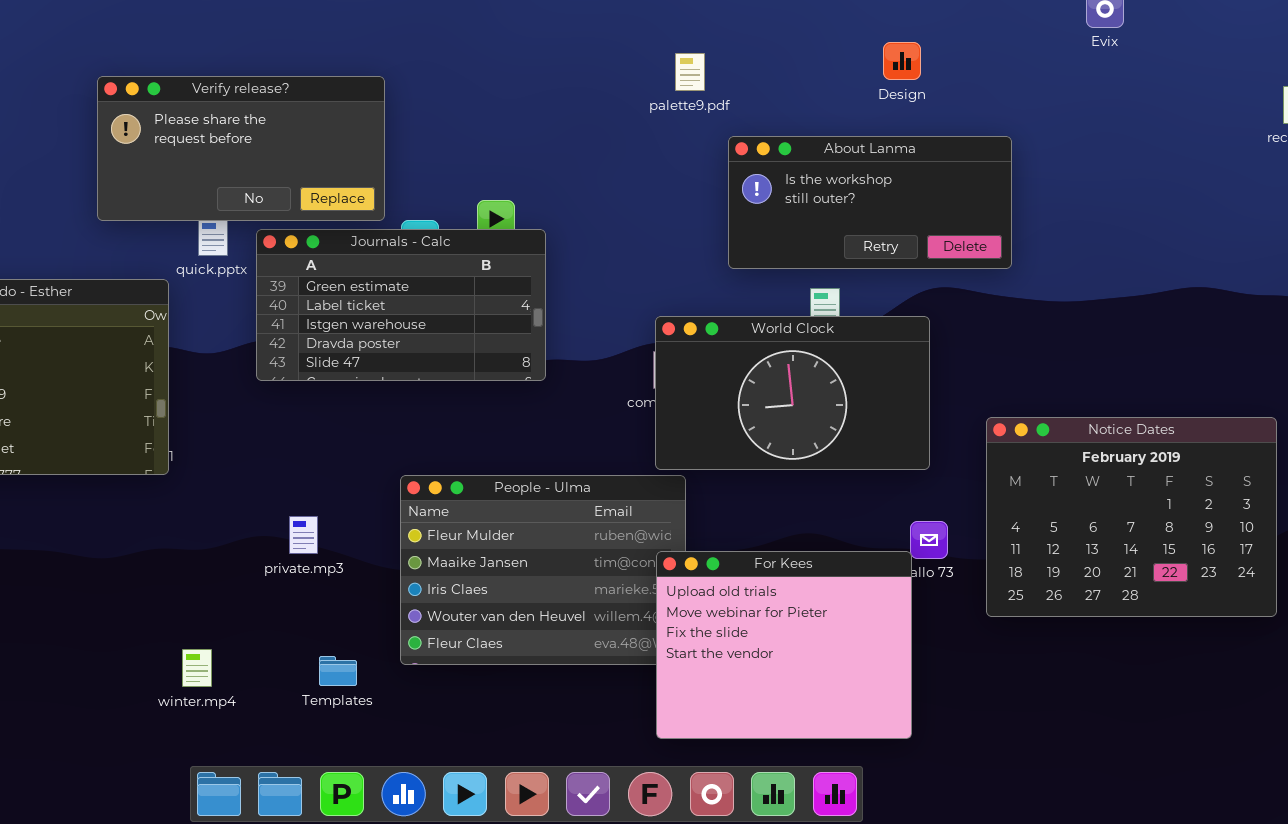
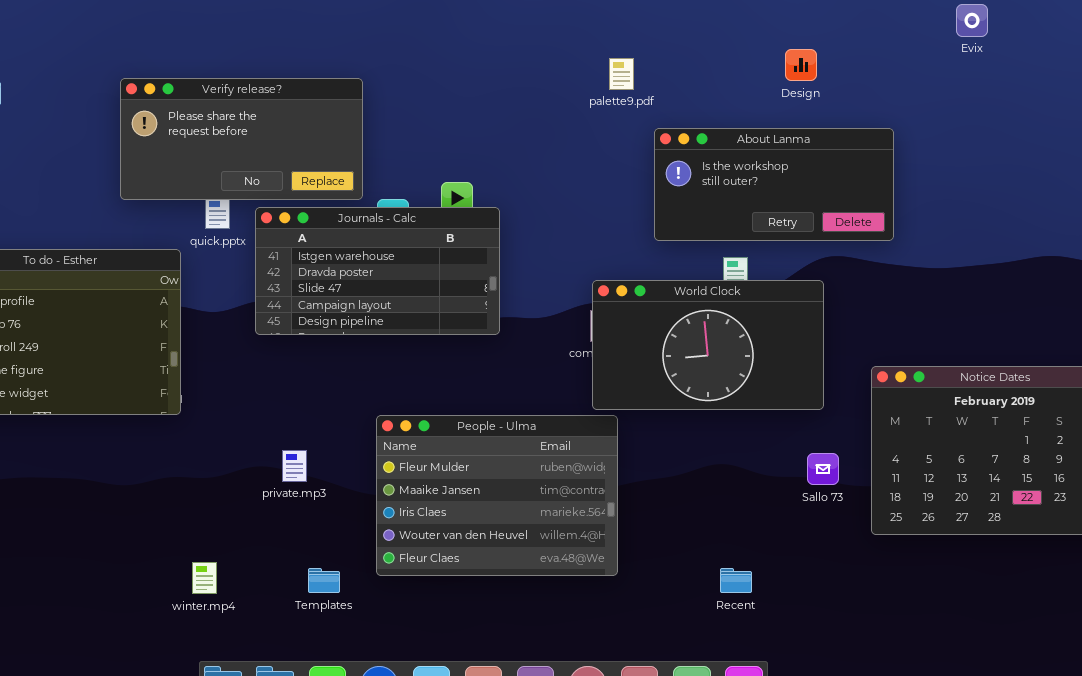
Journals - Calc: [256,229,546,381] -> [255,207,500,335], scrolled down 2 rows
For Kees: [656,551,912,739] -> none, closed

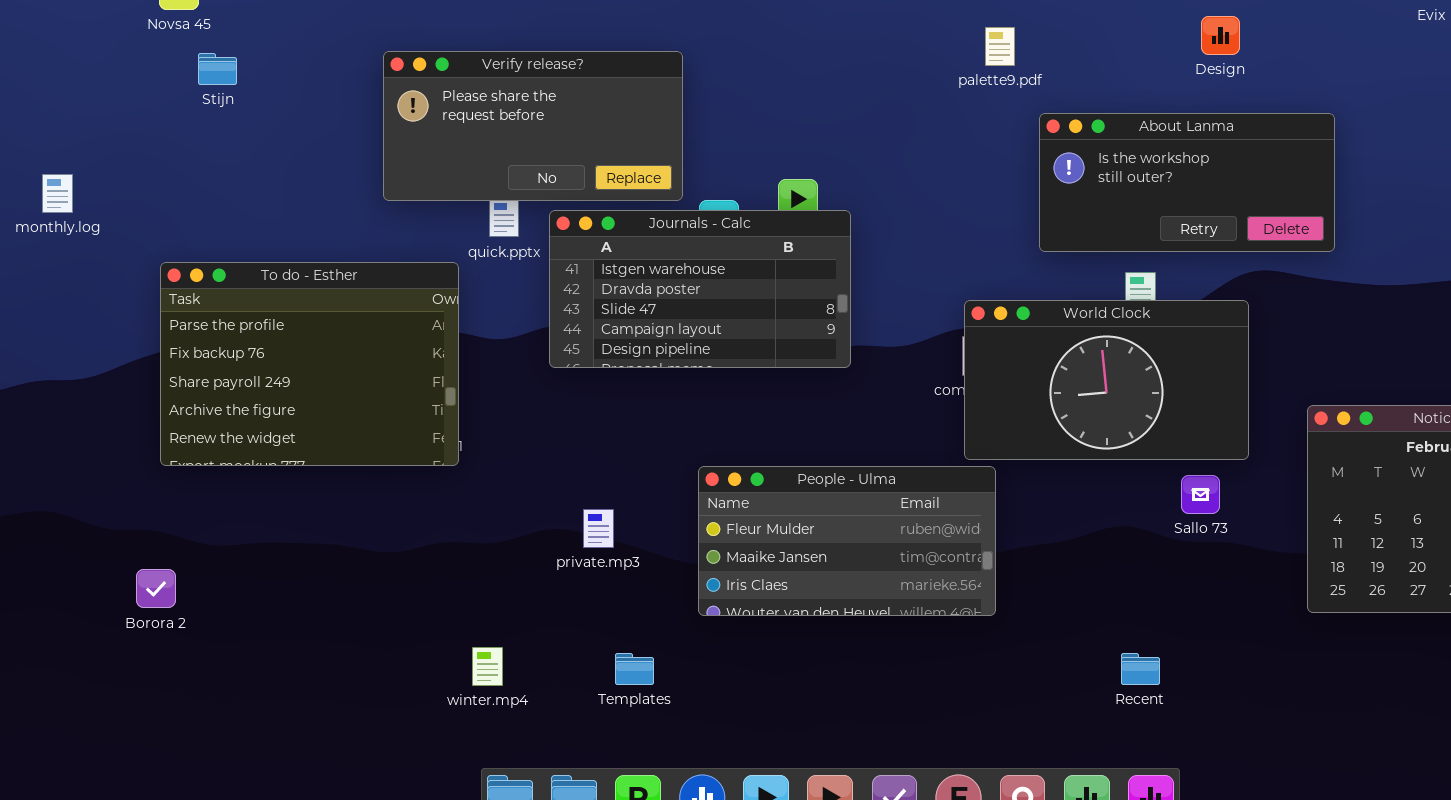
People - Ulma: [376,415,618,576] -> [698,466,996,616], resized
Sallo 73: [807,453,839,485] -> [1181,475,1220,514], moved

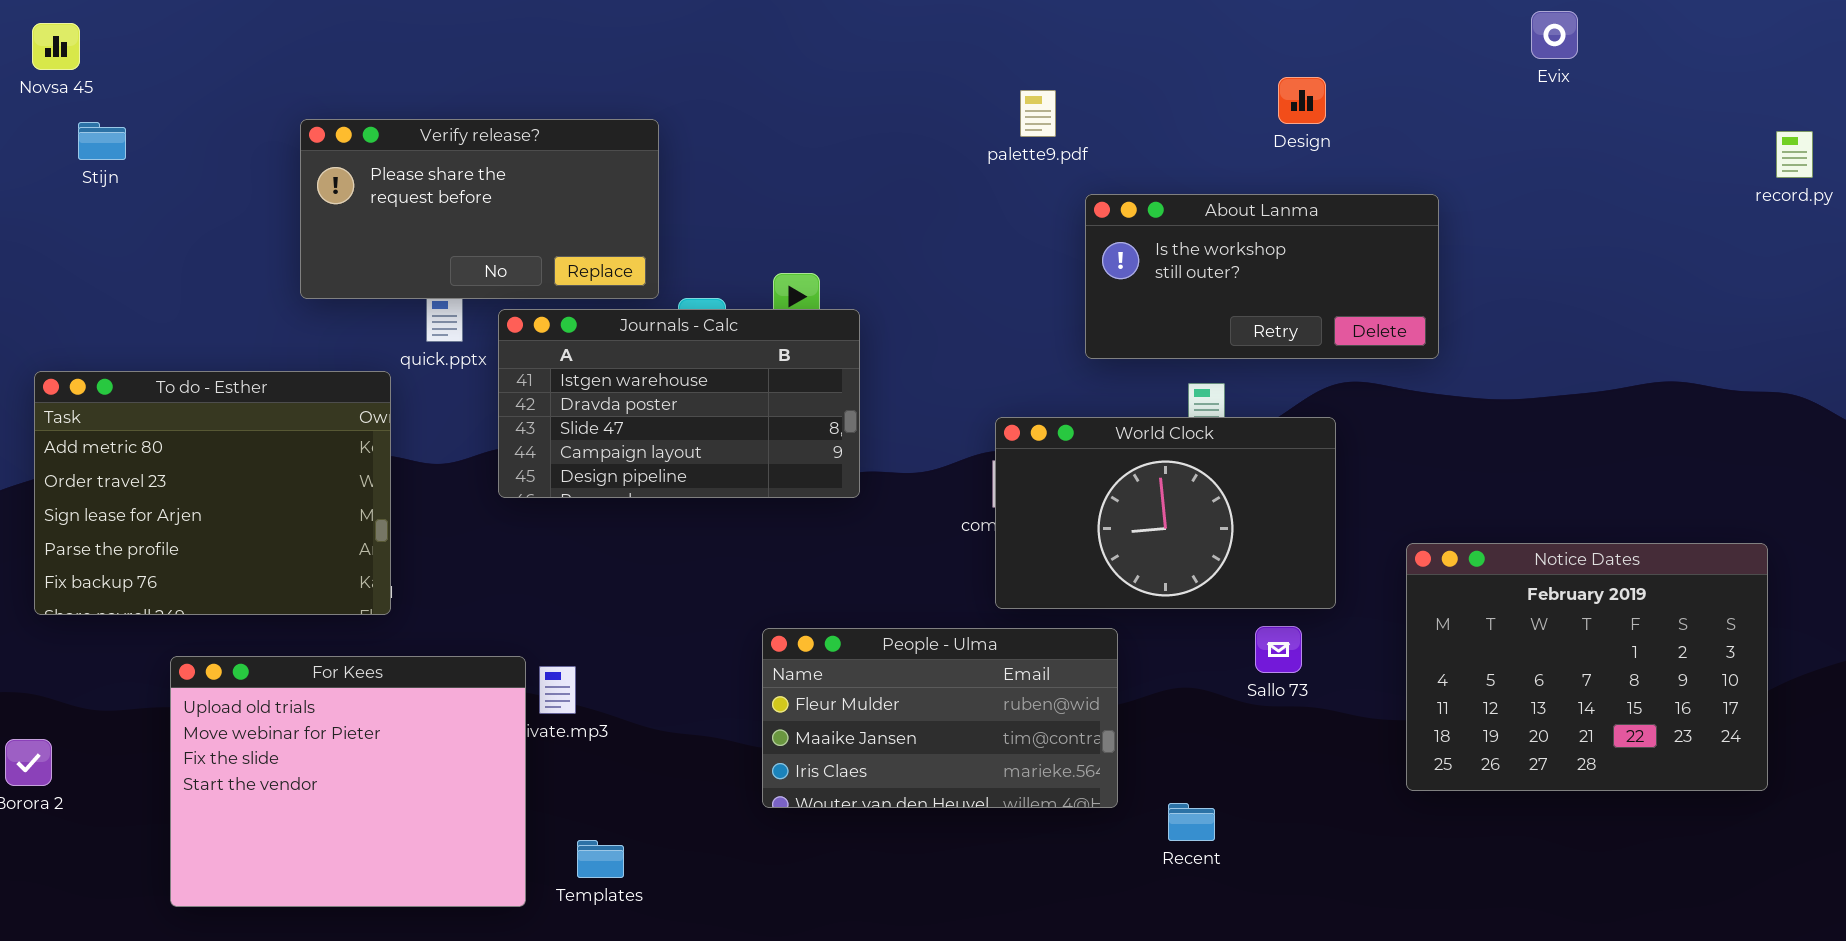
To do - Esther: [160,262,459,466] -> [34,371,391,615], scrolled up 3 rows
People - Ulma: [698,466,996,616] -> [762,628,1118,808], moved
For Kees: none -> [170,656,526,907], opened
Recent: [1121,653,1160,685] -> [1168,803,1215,841], moved

